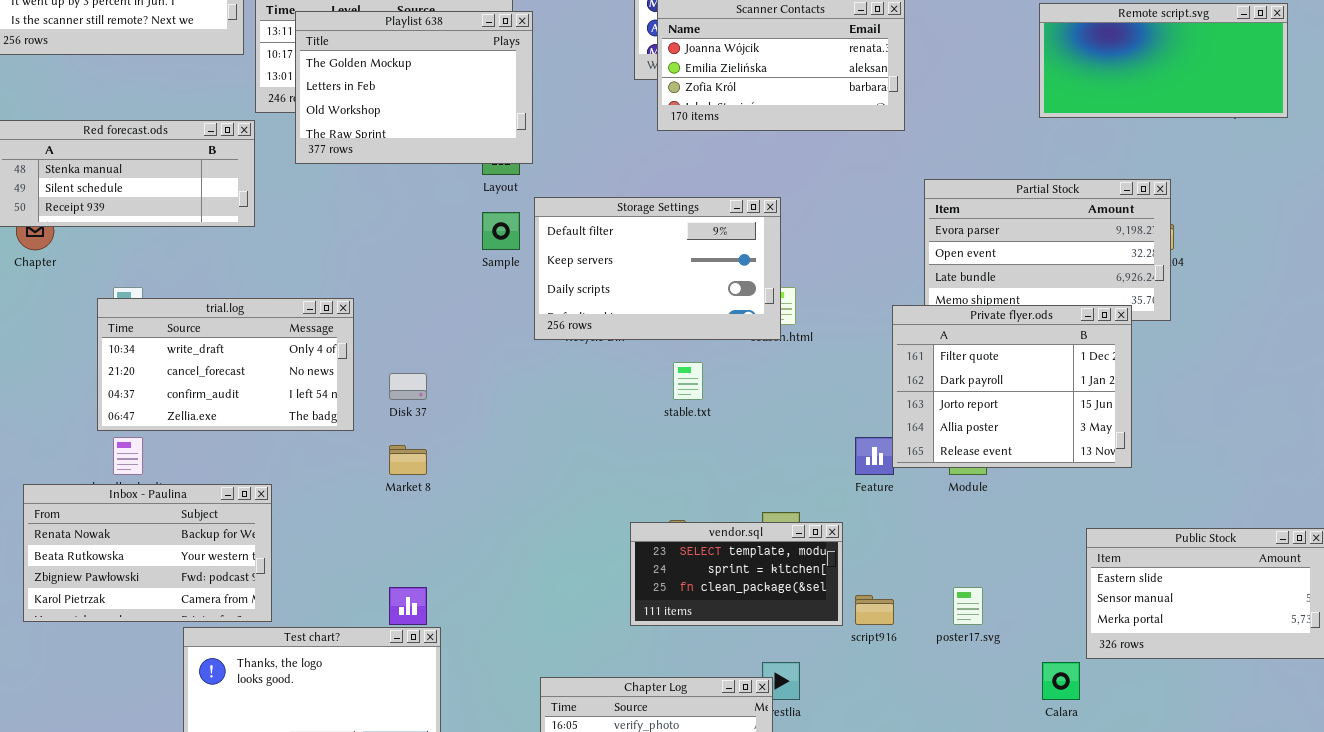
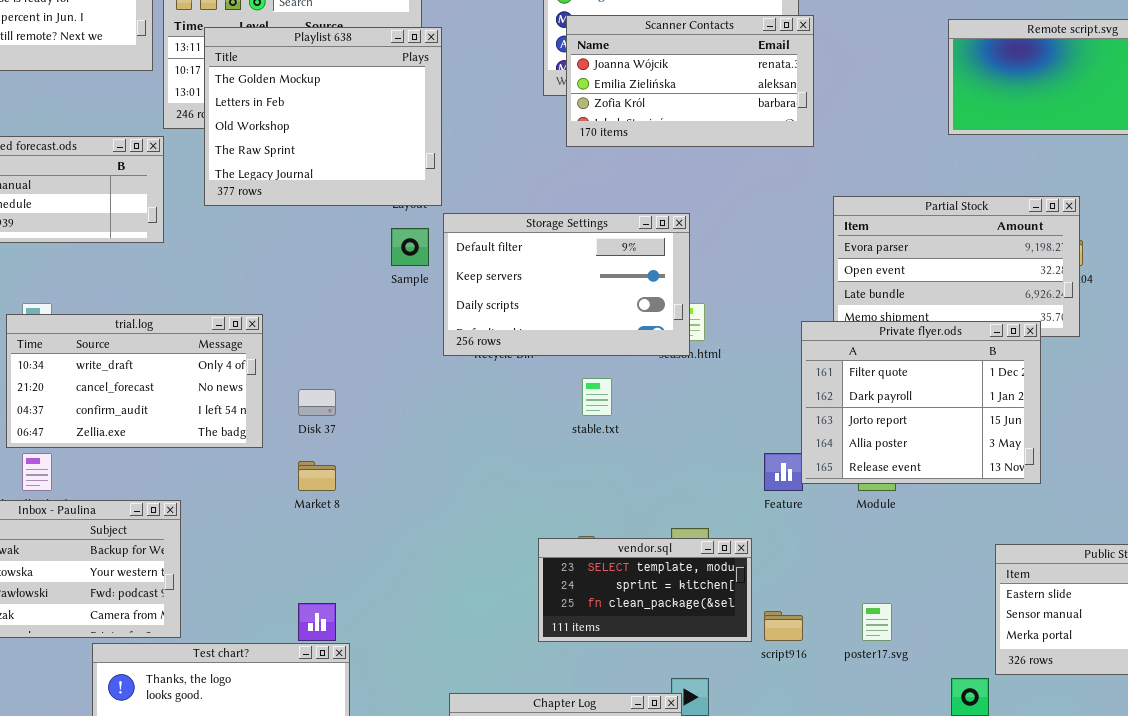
Playlist 638: [295,11,533,164] -> [204,27,442,206], resized

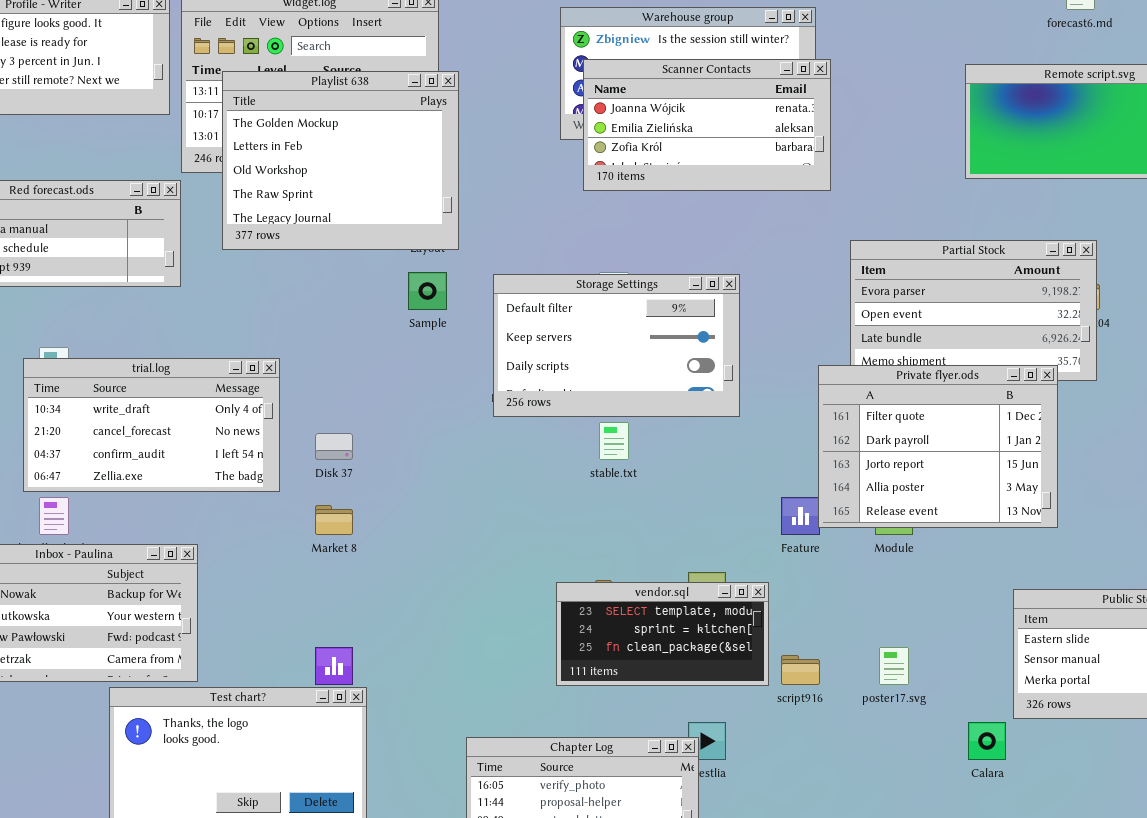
Storage Settings: [443,213,690,356] -> [493,274,740,417], moved

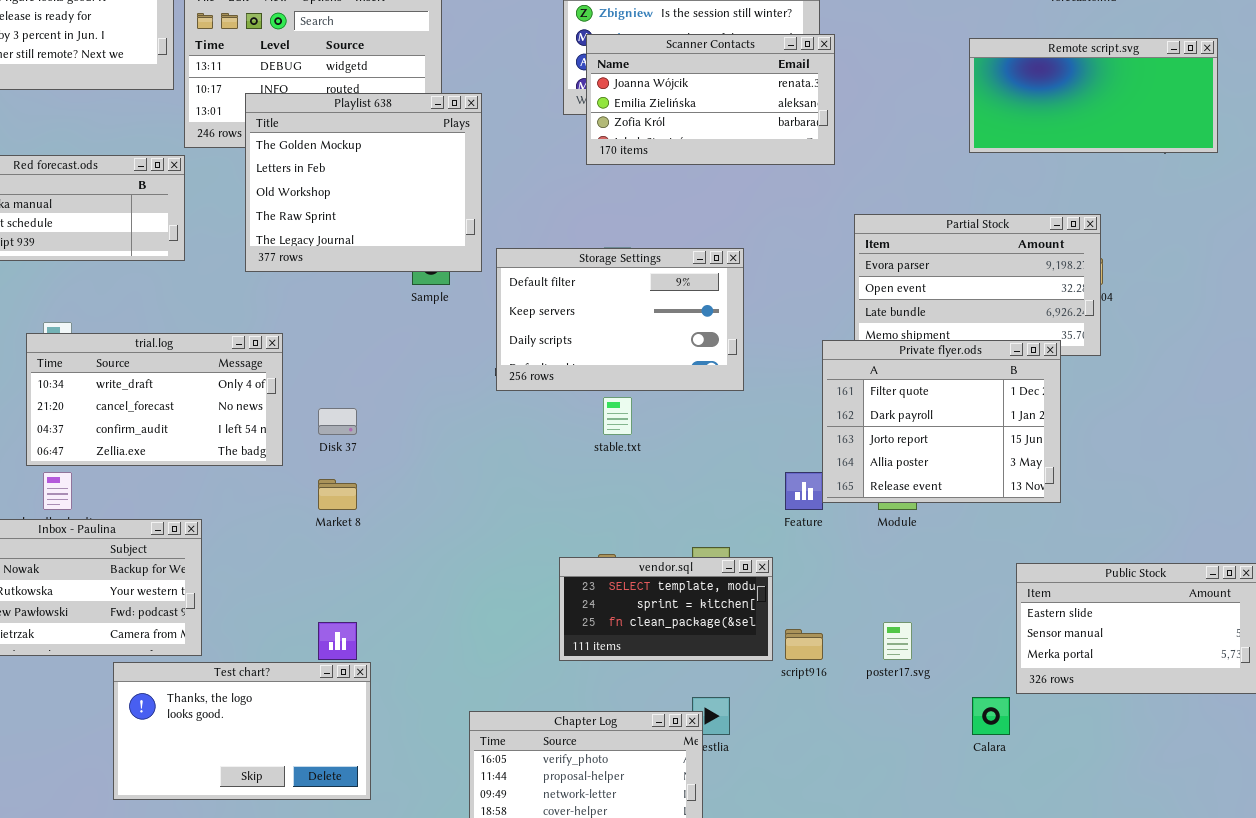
Playlist 638: [222,71,459,250] -> [245,93,482,272], moved

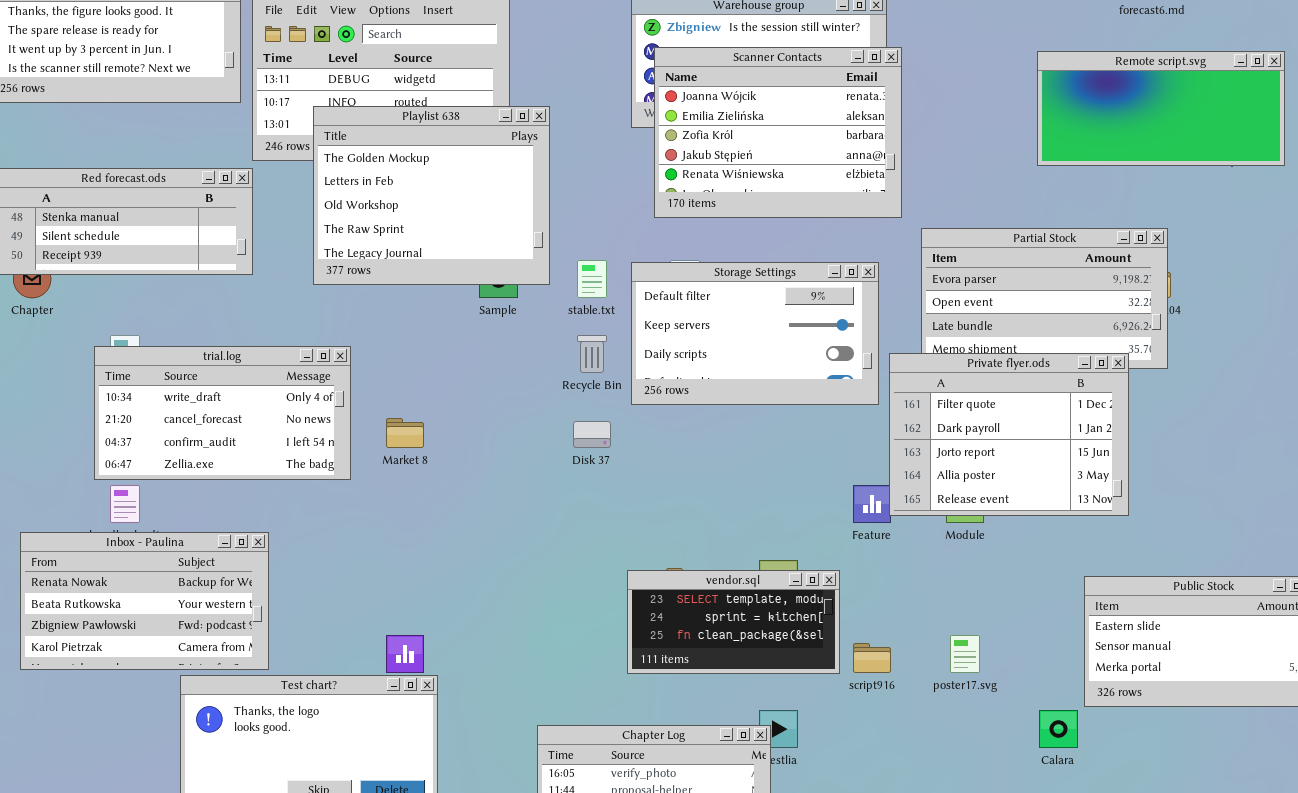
Scanner Contacts: [586,34,835,165] -> [654,47,902,218], resized
Storage Settings: [496,248,744,391] -> [631,262,879,405], moved
stable.txt: [603,397,632,435] -> [577,260,607,298], moved
Disk 37: [318,408,357,435] -> [573,421,611,448], moved
Market 8: [318,479,357,510] -> [386,418,424,448], moved

